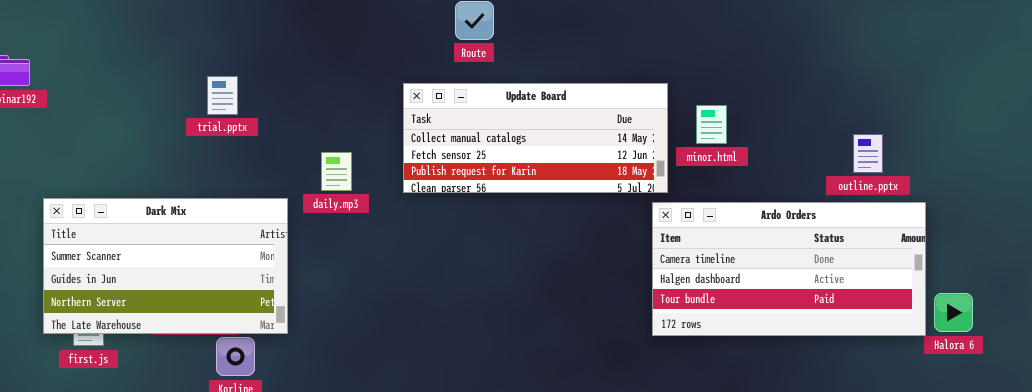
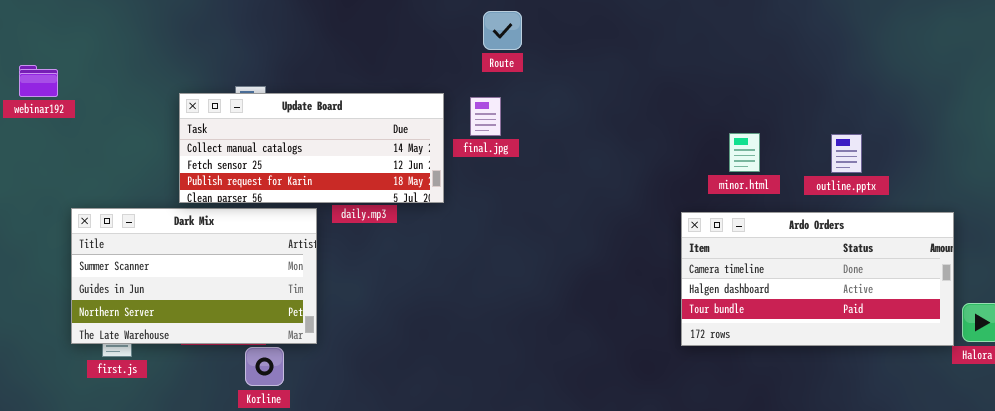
Update Board: [403,83,668,193] -> [179,93,444,203], moved
minor.html: [696,105,727,144] -> [729,133,760,172], moved
outline.pptx: [853,134,883,173] -> [831,134,862,173], moved

